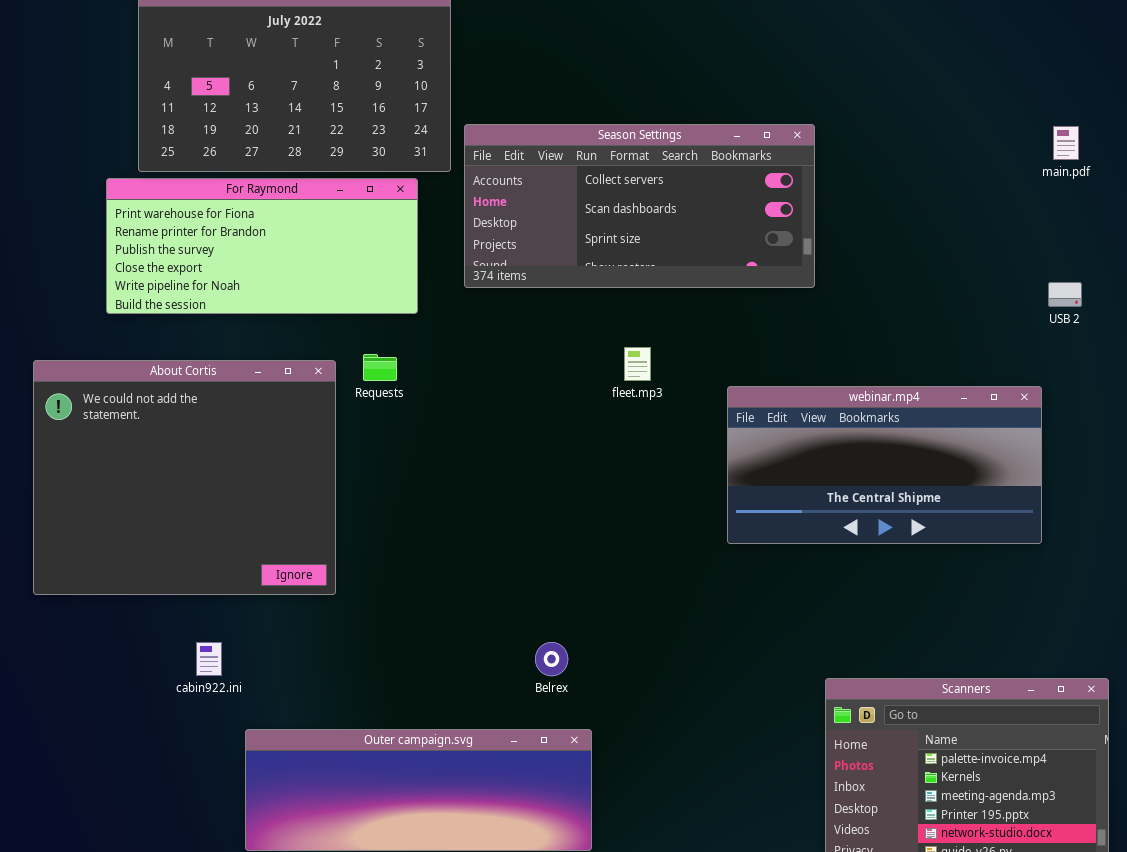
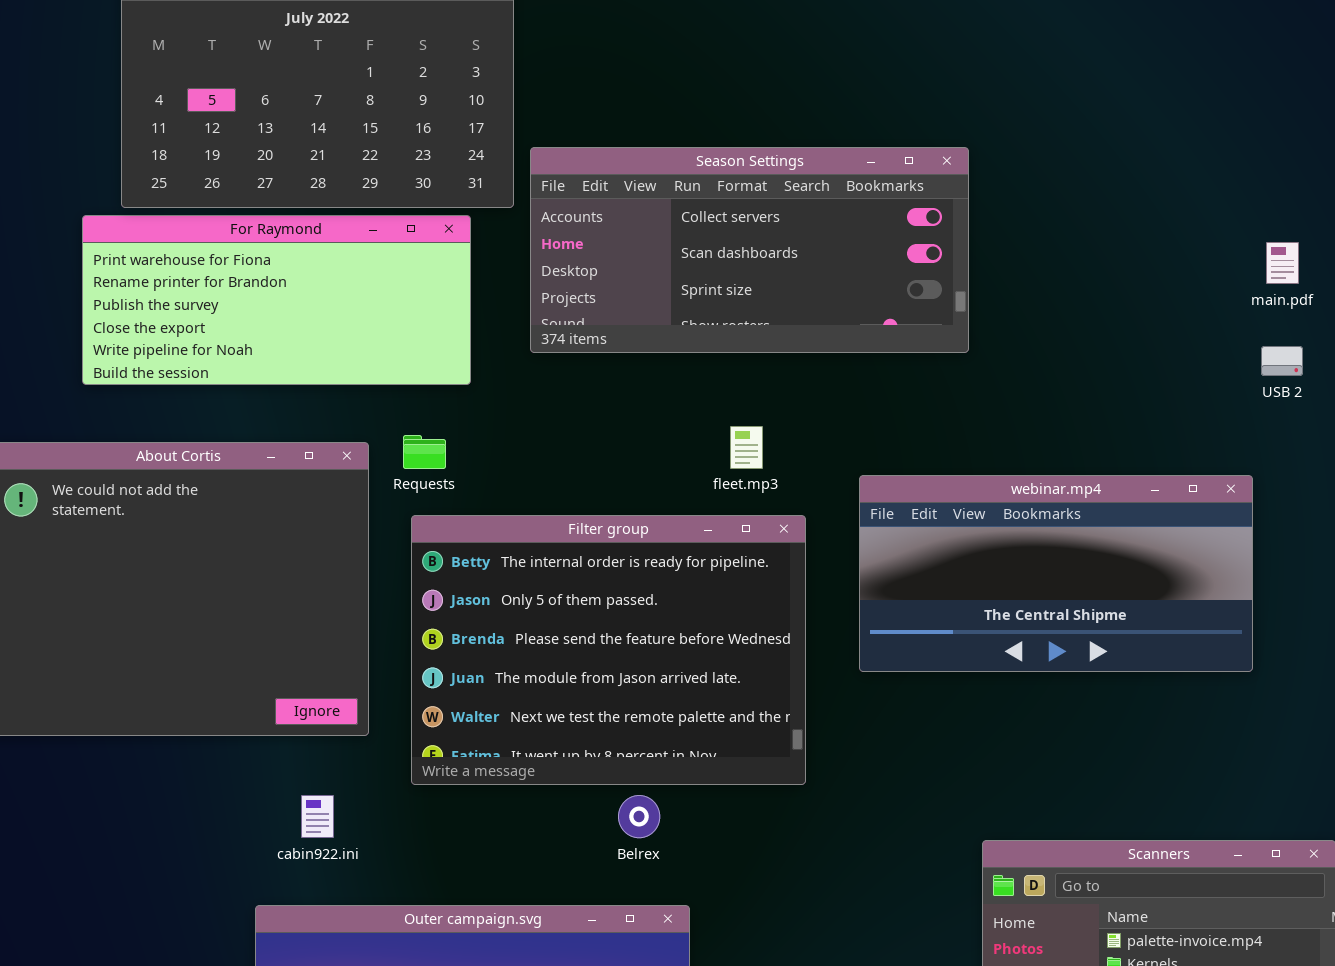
main.pdf: [1053,126,1079,160] -> [1266,242,1299,284], moved
Filter group: none -> [411,515,806,785], opened
cabin922.ini: [196,642,222,676] -> [301,795,334,838], moved

